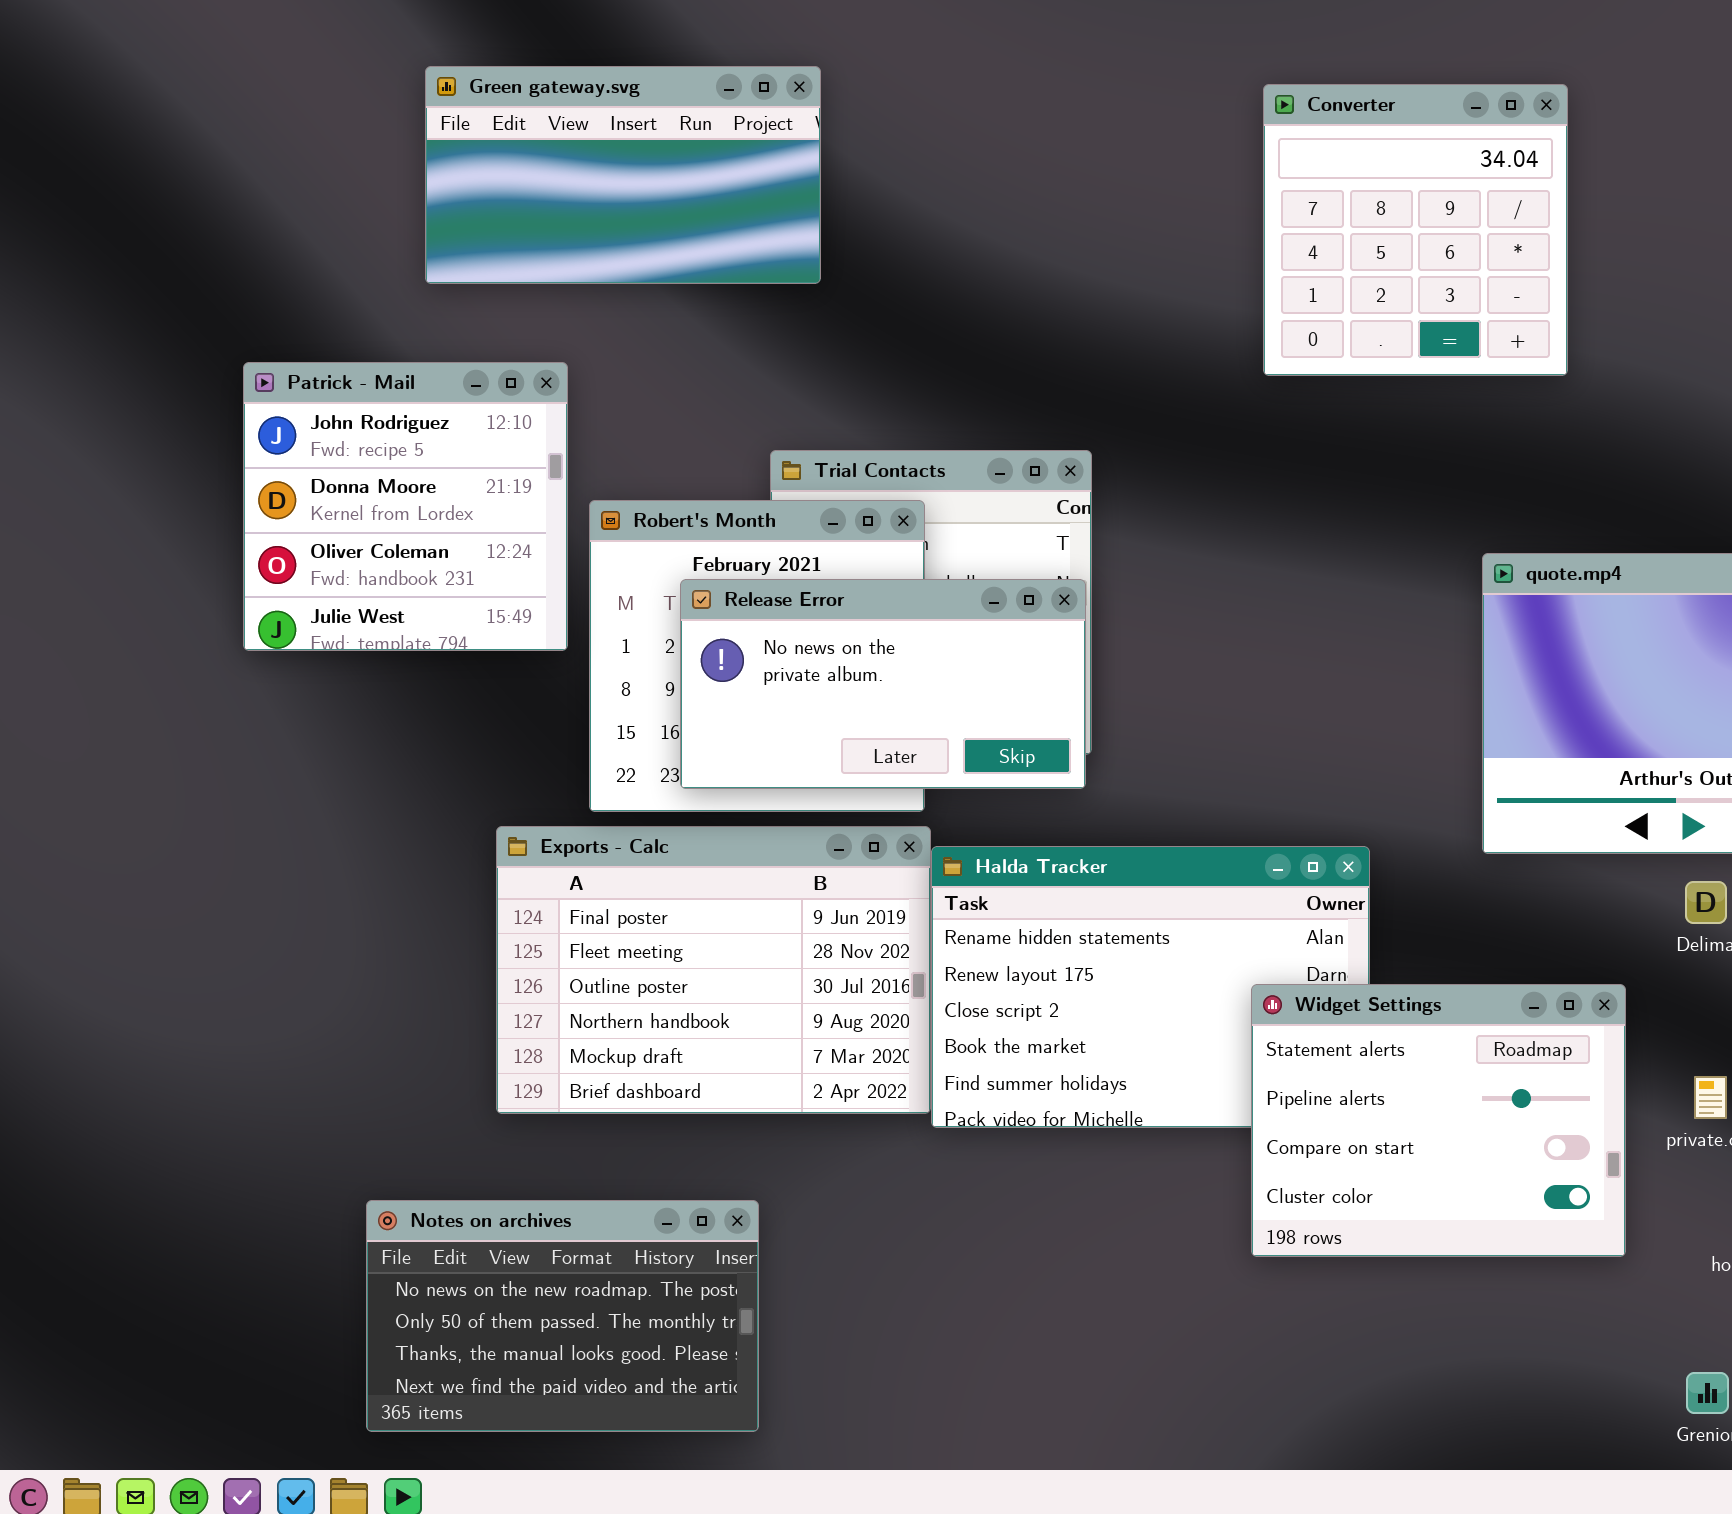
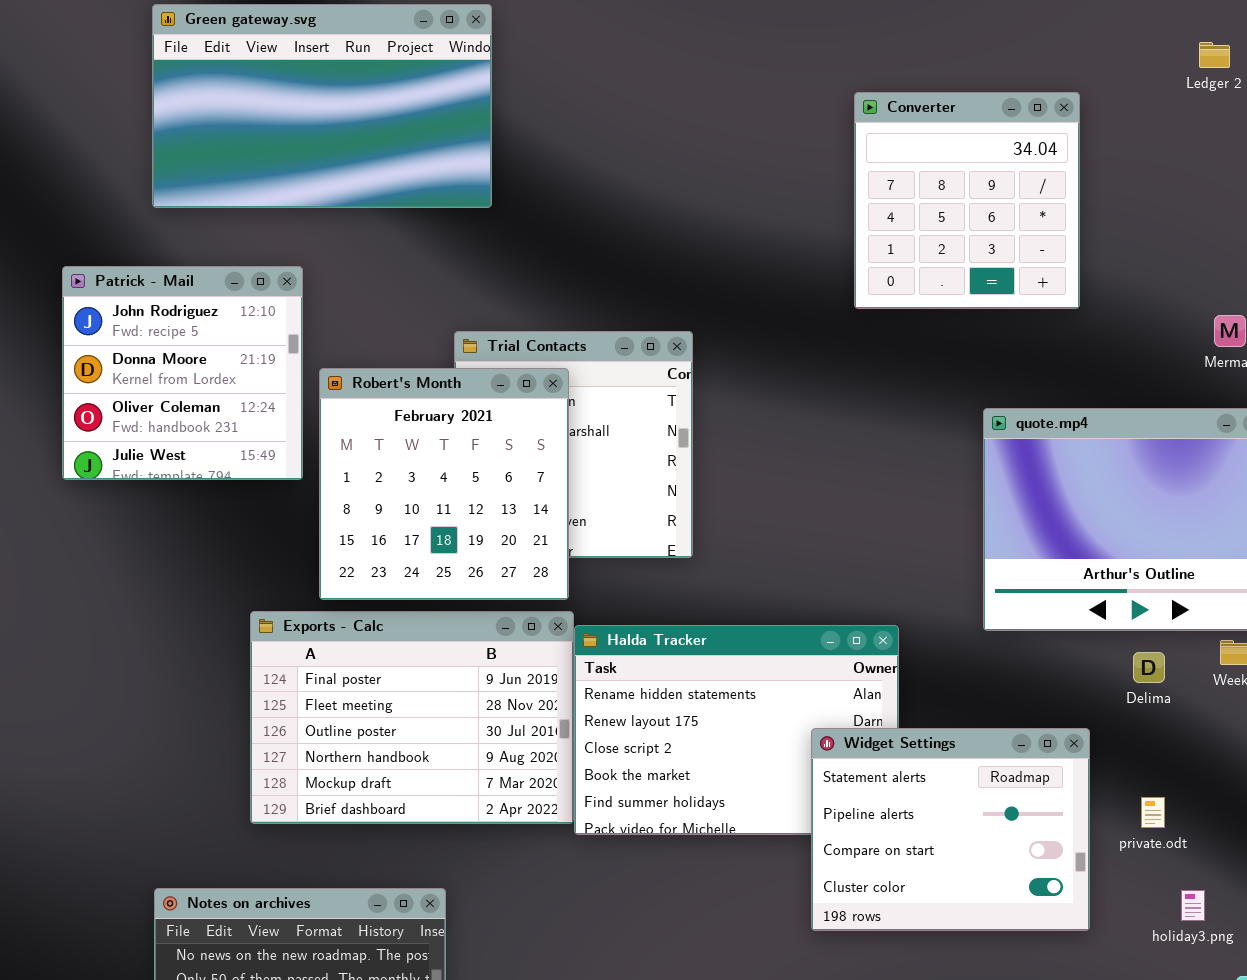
Green gateway.svg: [425,66,821,284] -> [152,4,492,208], resized
Converter: [1263,84,1568,376] -> [854,92,1080,309], moved
Release Error: [680,579,1086,789] -> none, closed

